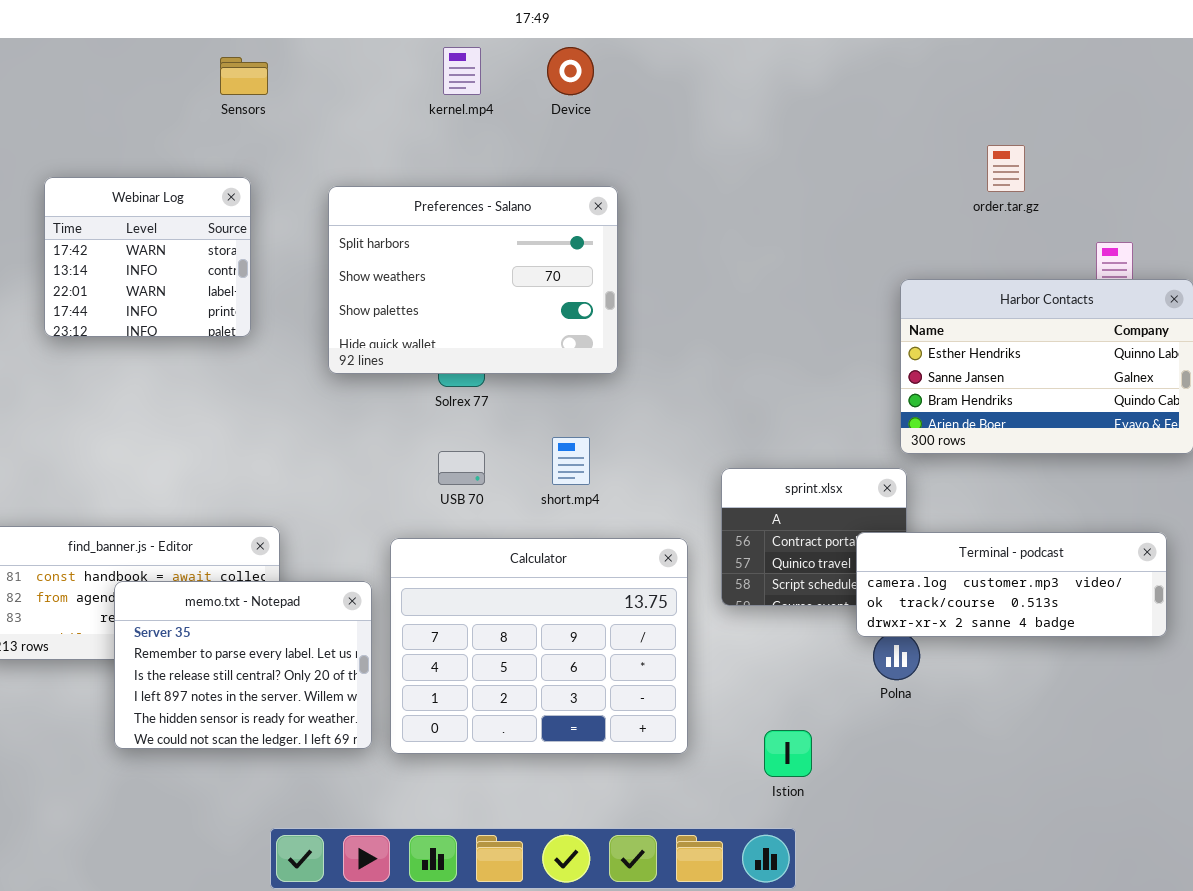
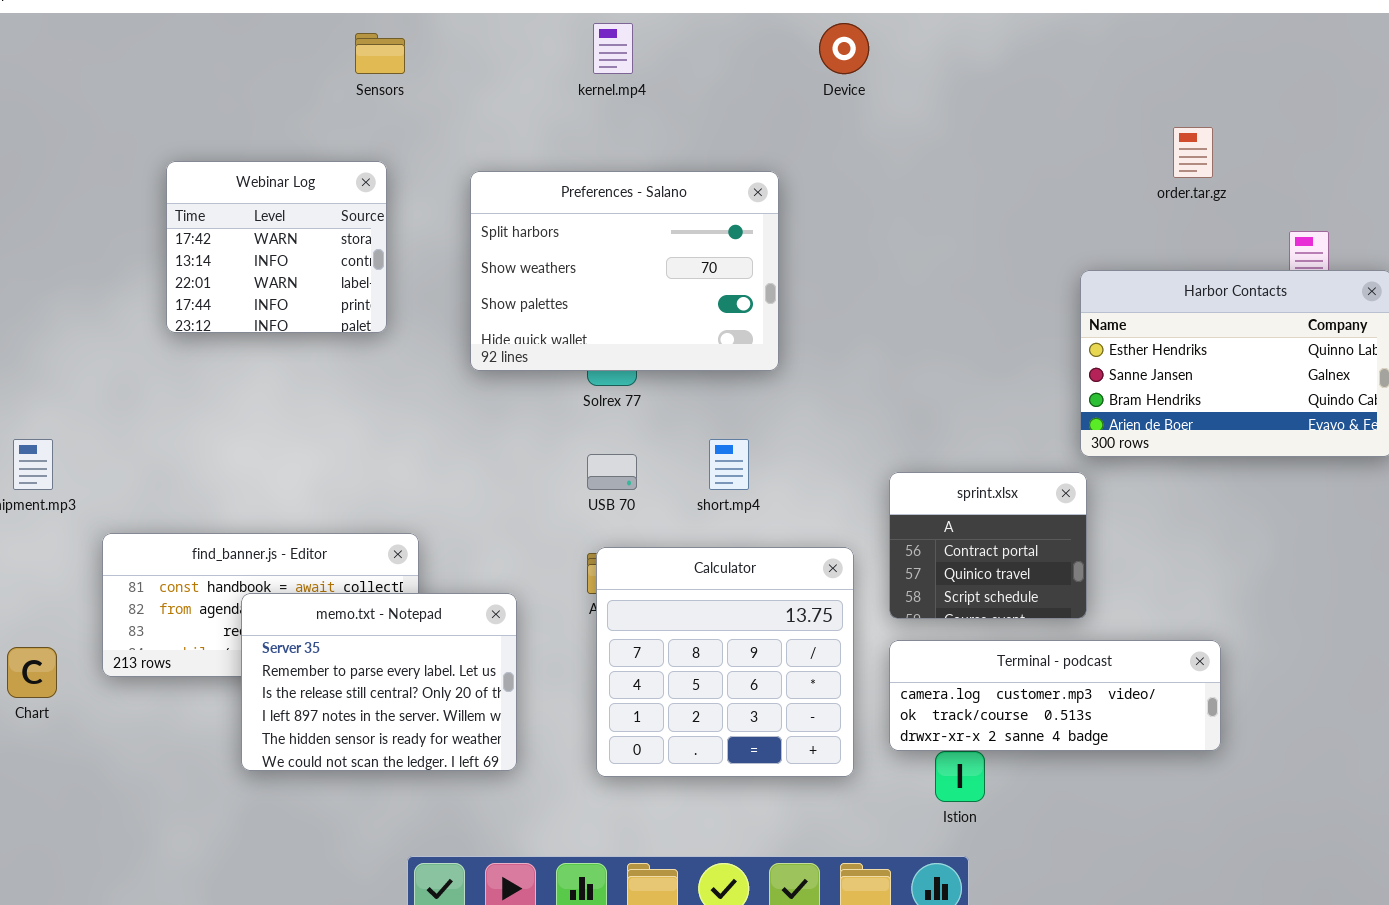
Device: [547,47,594,95] -> [819,23,869,74], moved
Terminal - podcast: [856,532,1167,637] -> [889,640,1221,751], moved
Calculator: [390,538,688,754] -> [596,547,854,777], resized

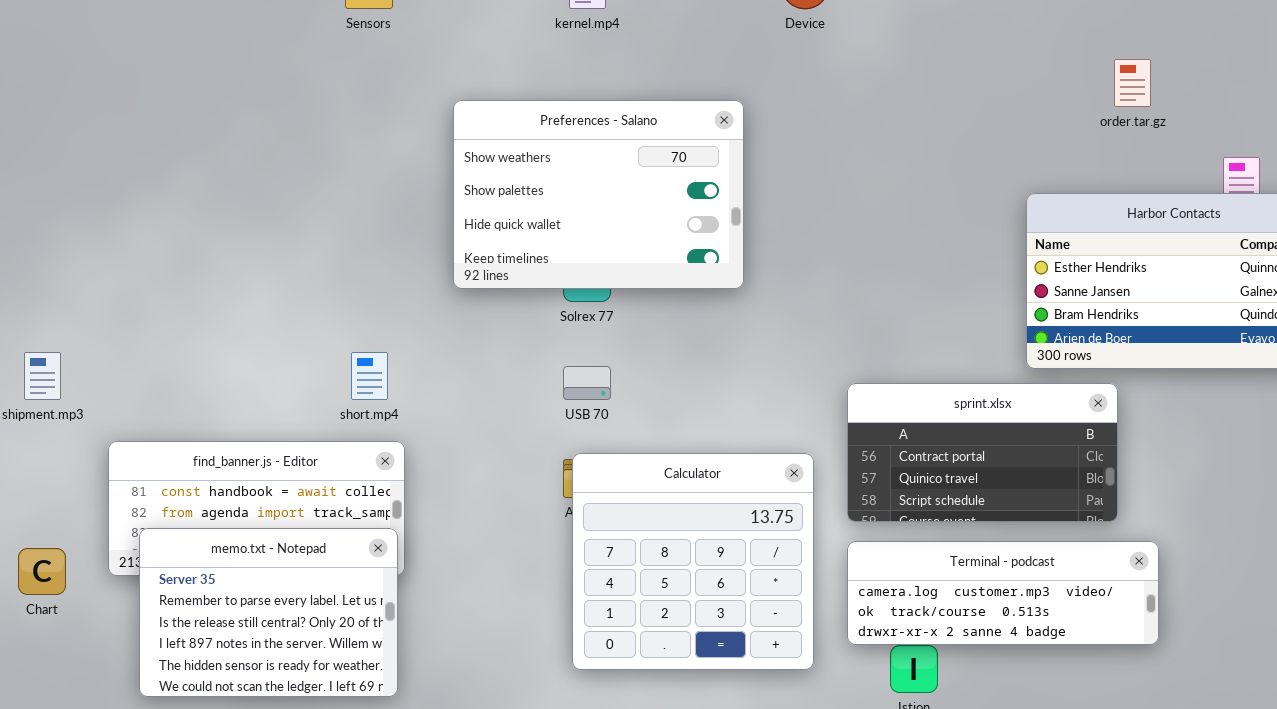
Webinar Log: [166,161,387,333] -> none, closed
Preferences - Salano: [470,171,779,371] -> [453,100,744,289], scrolled down 1 row
short.mp4: [709,439,749,490] -> [351,352,388,400], moved
sprint.xlsx: [889,472,1087,619] -> [847,383,1118,522], resized
memo.txt - Notepad: [241,593,517,771] -> [139,528,398,697], moved

